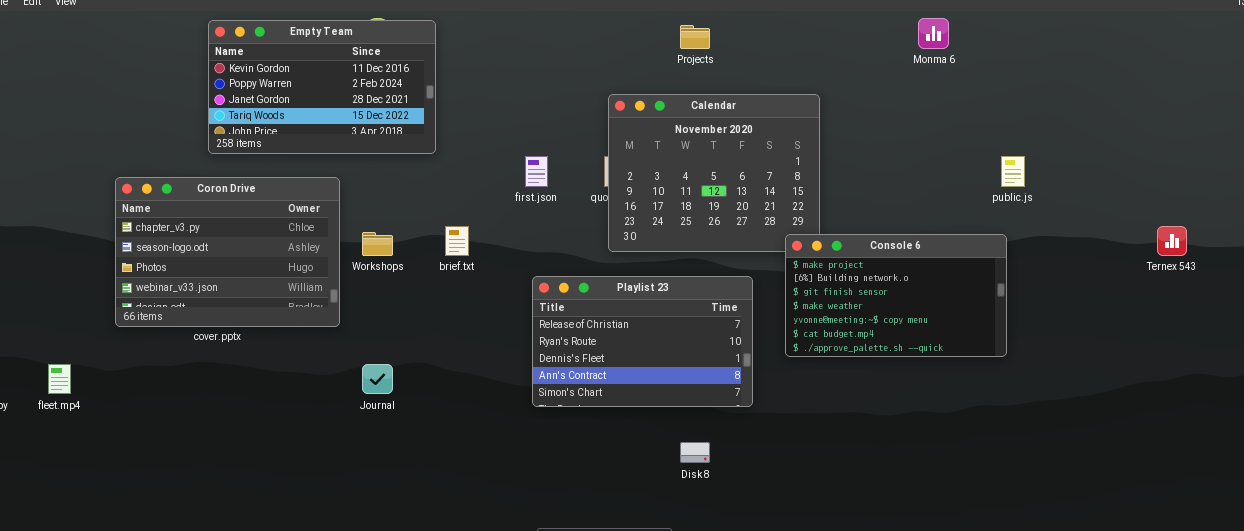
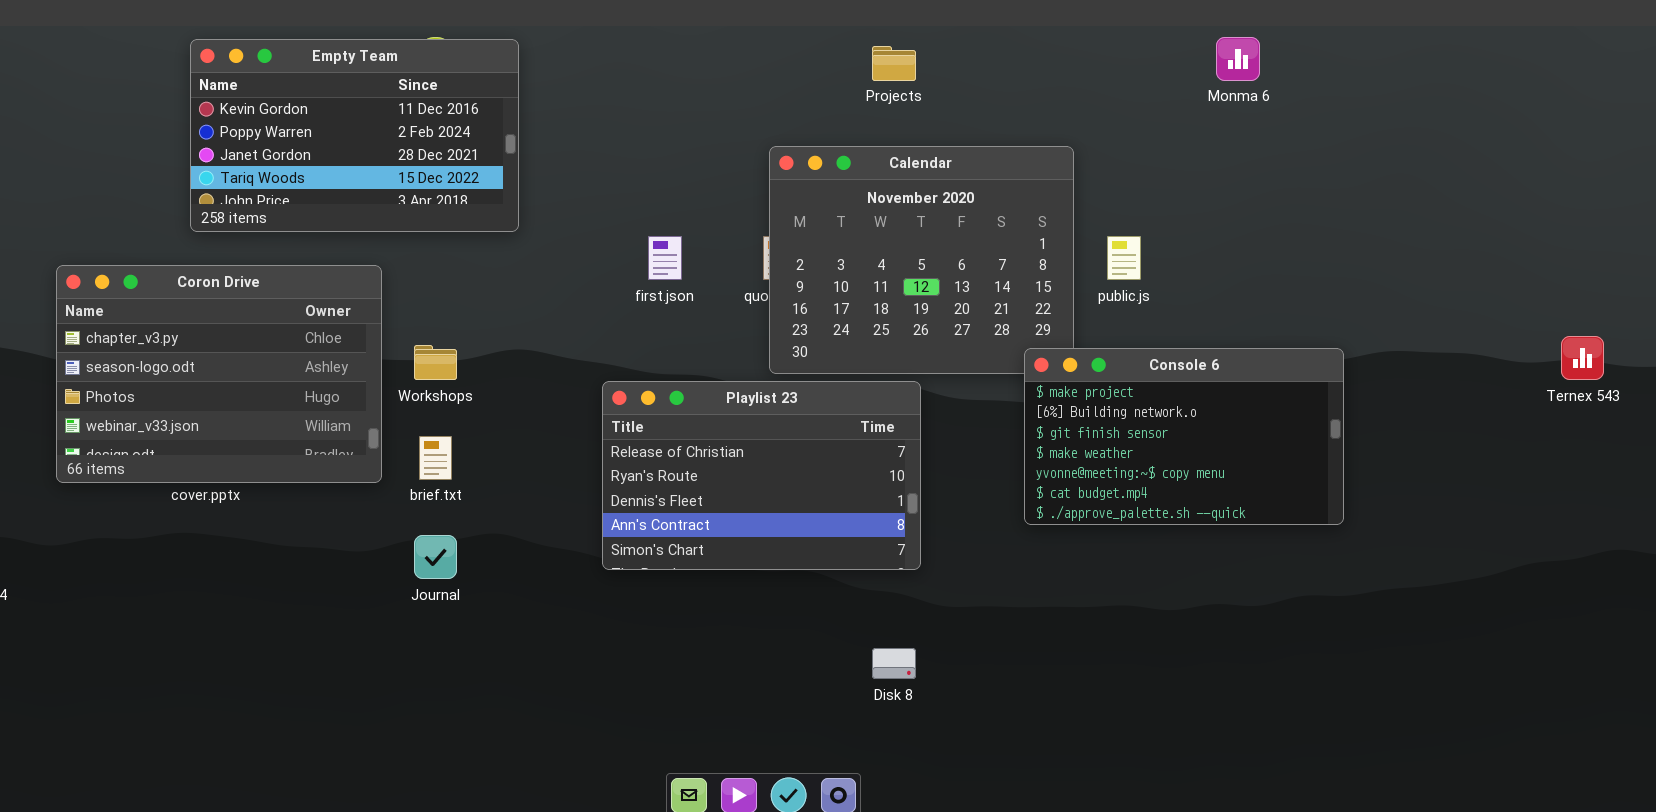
public.js: [1001,156,1025,187] -> [1107,236,1141,280], moved
brief.txt: [445,226,469,256] -> [419,436,452,480], moved
Playlist 23: [532,276,753,407] -> [602,381,921,570], moved

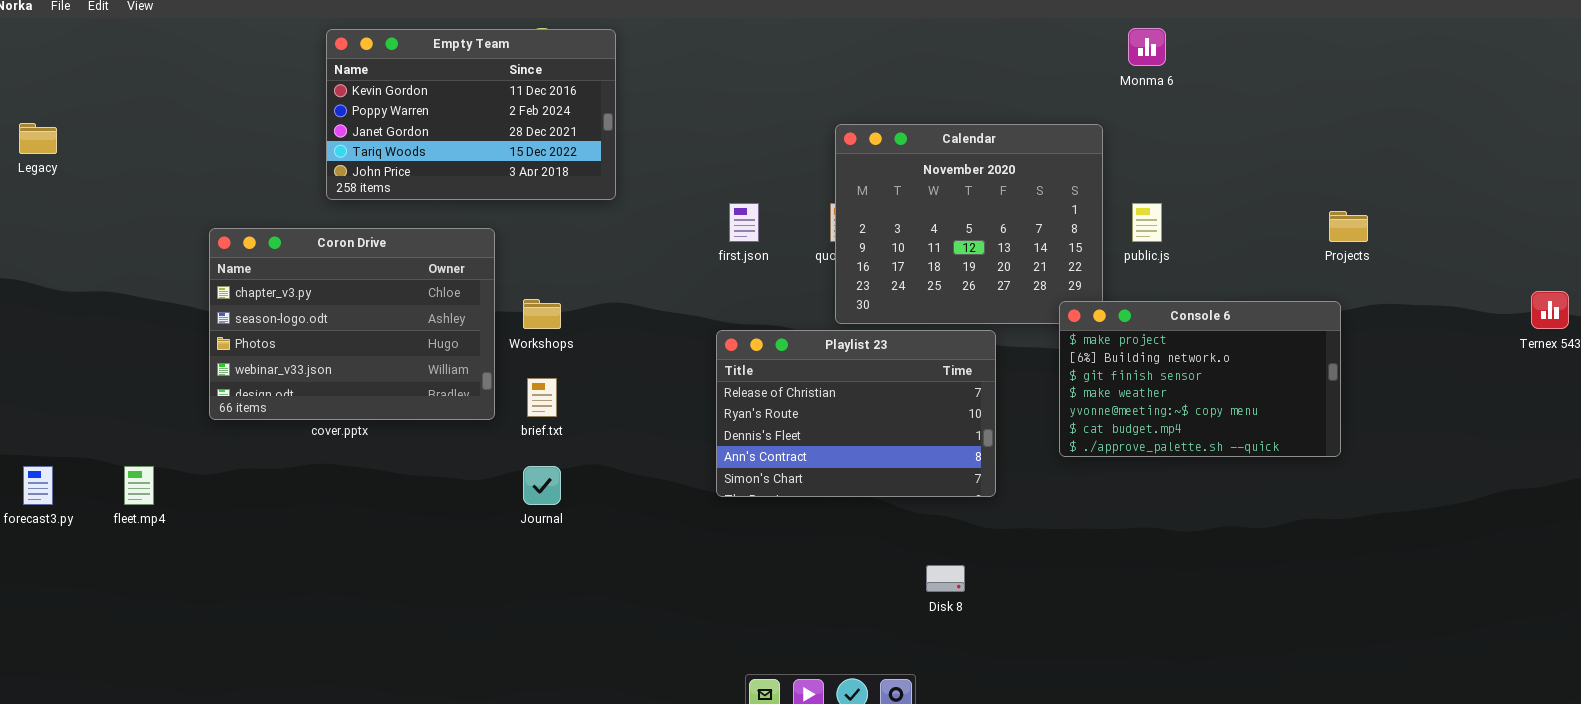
Monma 6: [1216,37,1260,81] -> [1128,28,1166,66], moved
Projects: [872,46,916,81] -> [1329,211,1368,242], moved
Playlist 23: [602,381,921,570] -> [716,330,996,497], moved

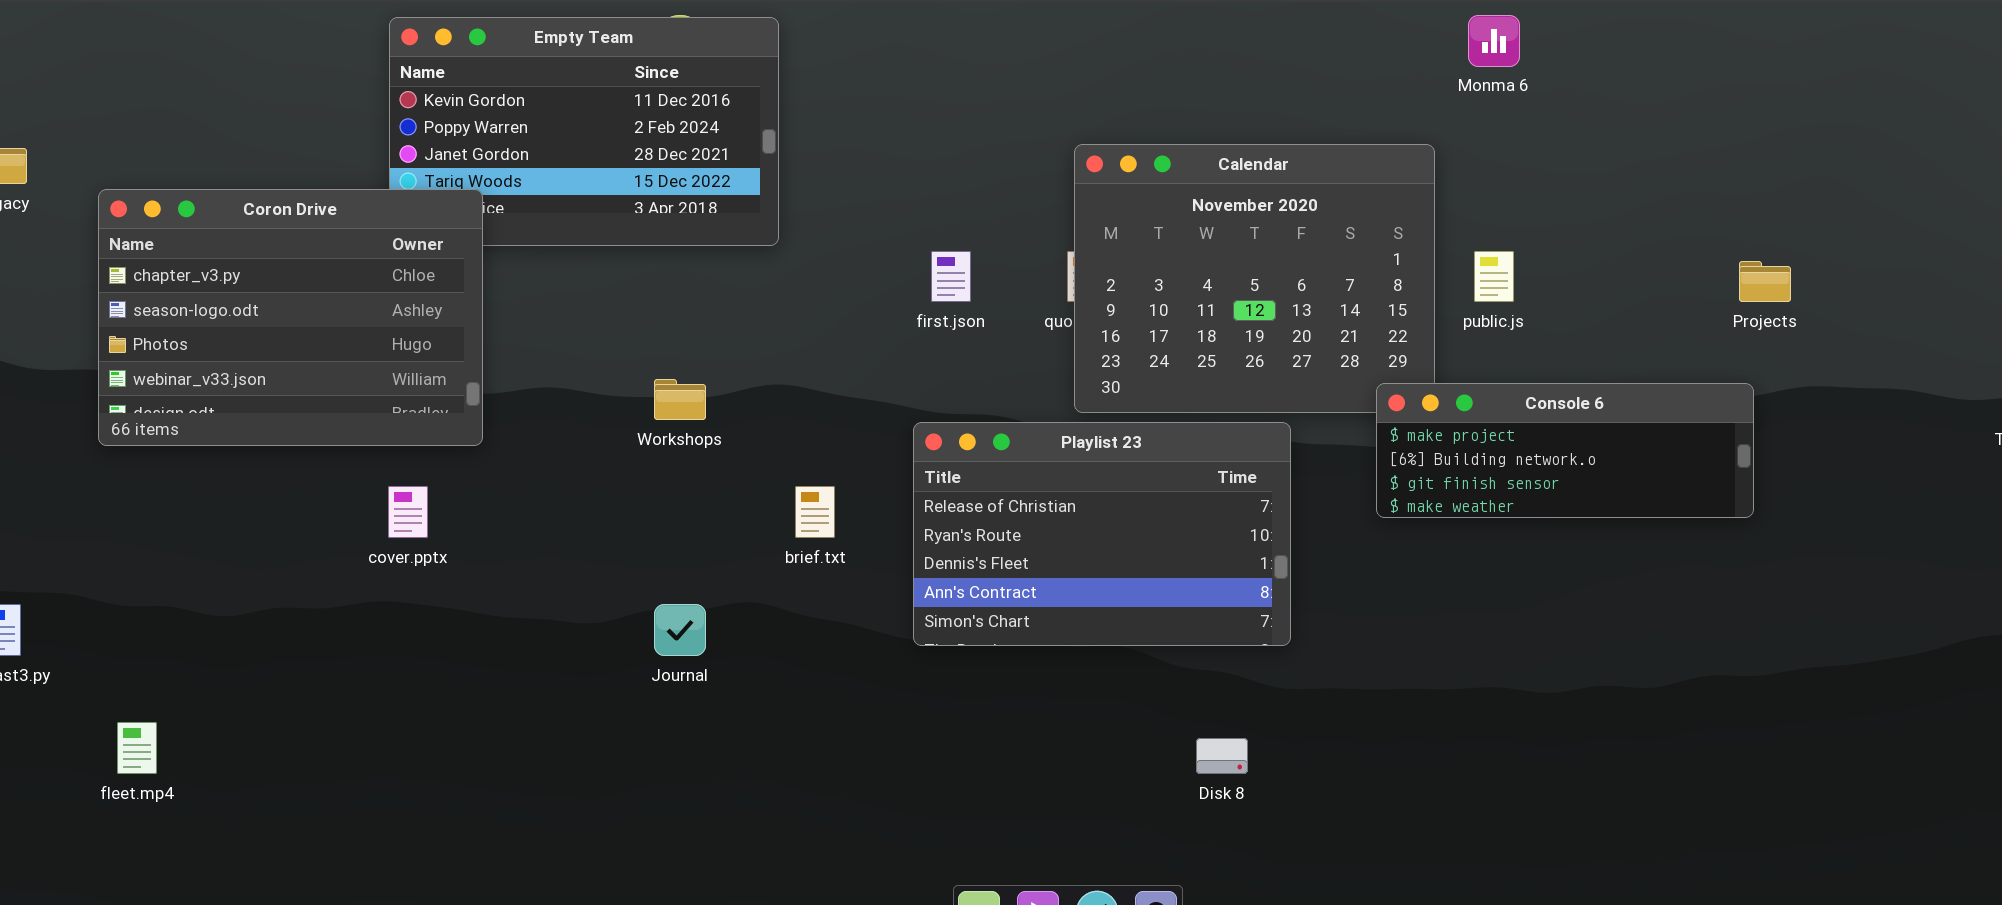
Coron Drive: [209,228,495,420] -> [98,189,483,446], moved
Console 6: [1059,301,1341,457] -> [1376,383,1754,518], resized
brief.txt: [527,378,557,417] -> [795,486,835,538], moved
fleet.mp4: [124,466,154,505] -> [117,722,157,774], moved

